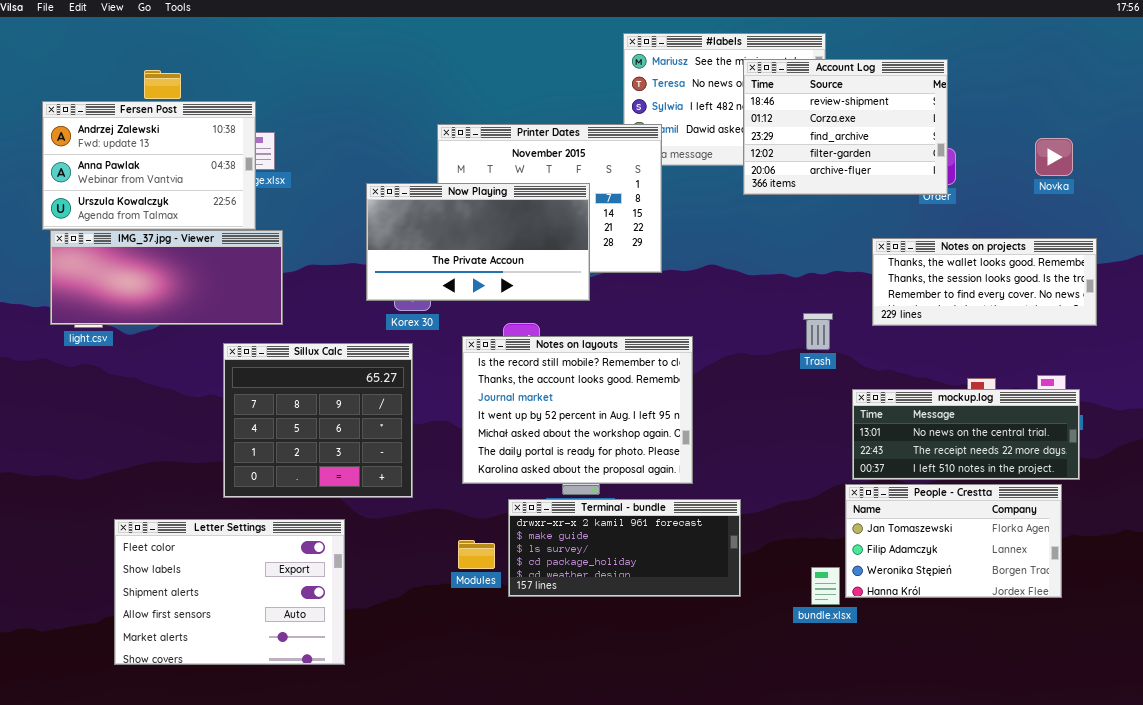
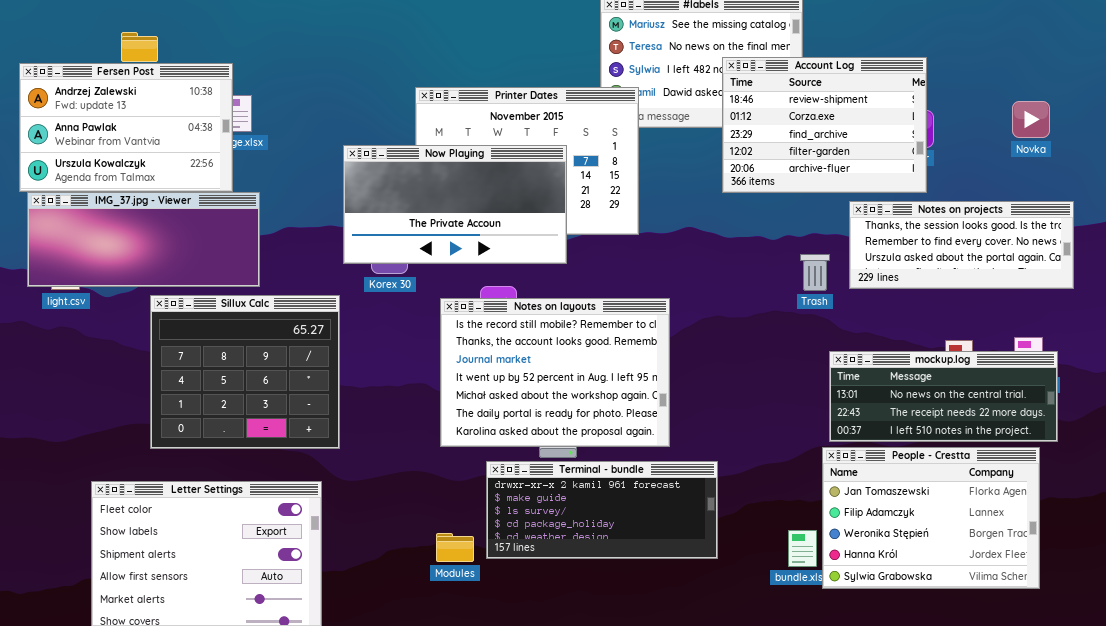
Account Log: [743,59,948,195] -> [722,57,927,193], moved
Notes on projects: [872,238,1097,326] -> [849,201,1074,289], scrolled down 1 row
Trash: [803,313,833,350] -> [800,254,830,291], moved
Sillux Calc: [223,343,413,498] -> [150,295,340,449], moved
People - Crestta: [845,484,1062,598] -> [822,447,1040,589], resized
Modules: [458,540,495,569] -> [436,533,474,562], moved

